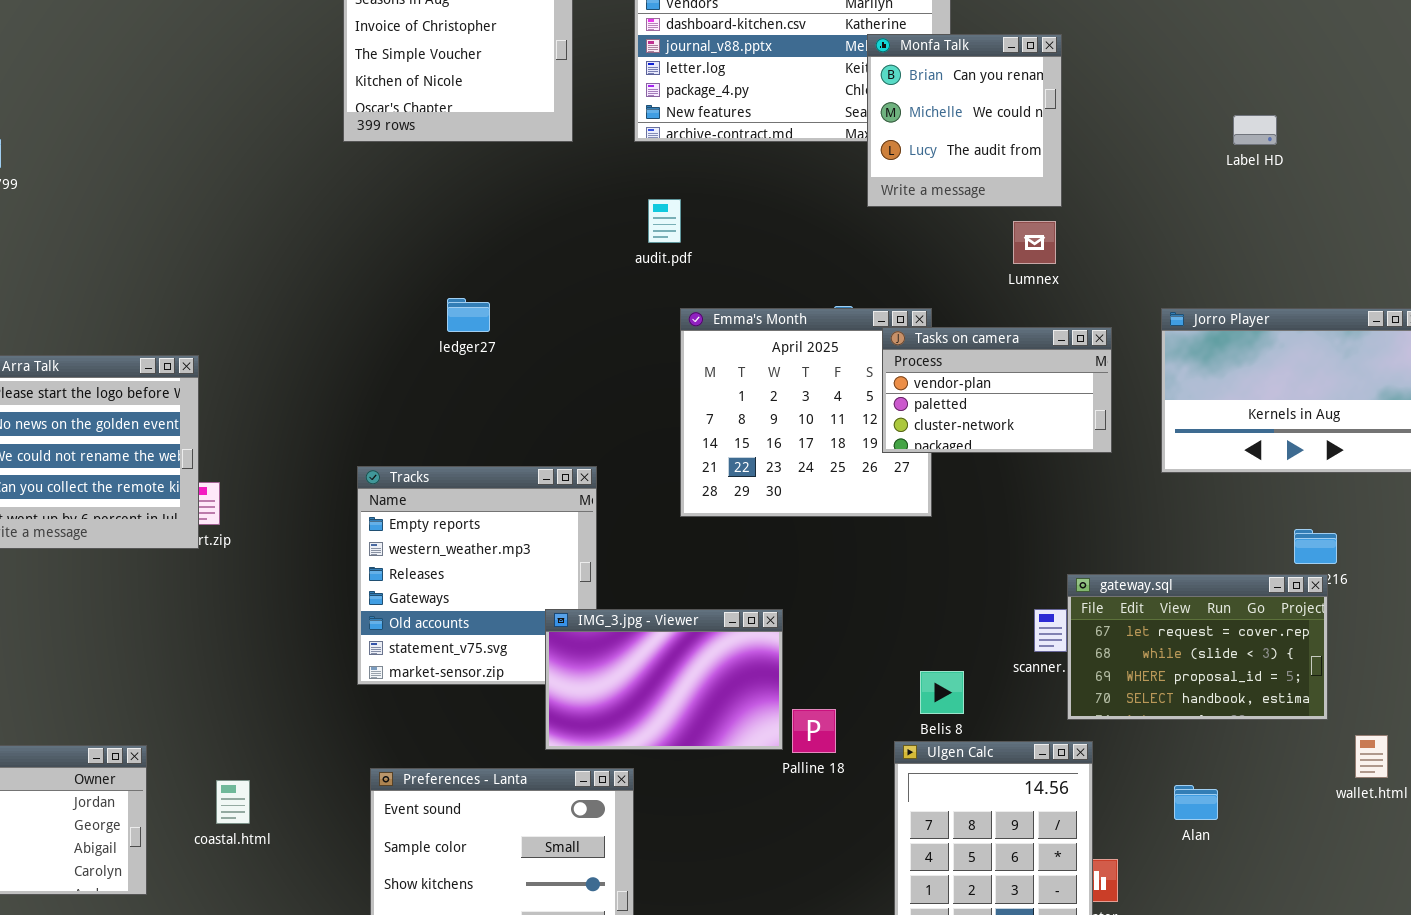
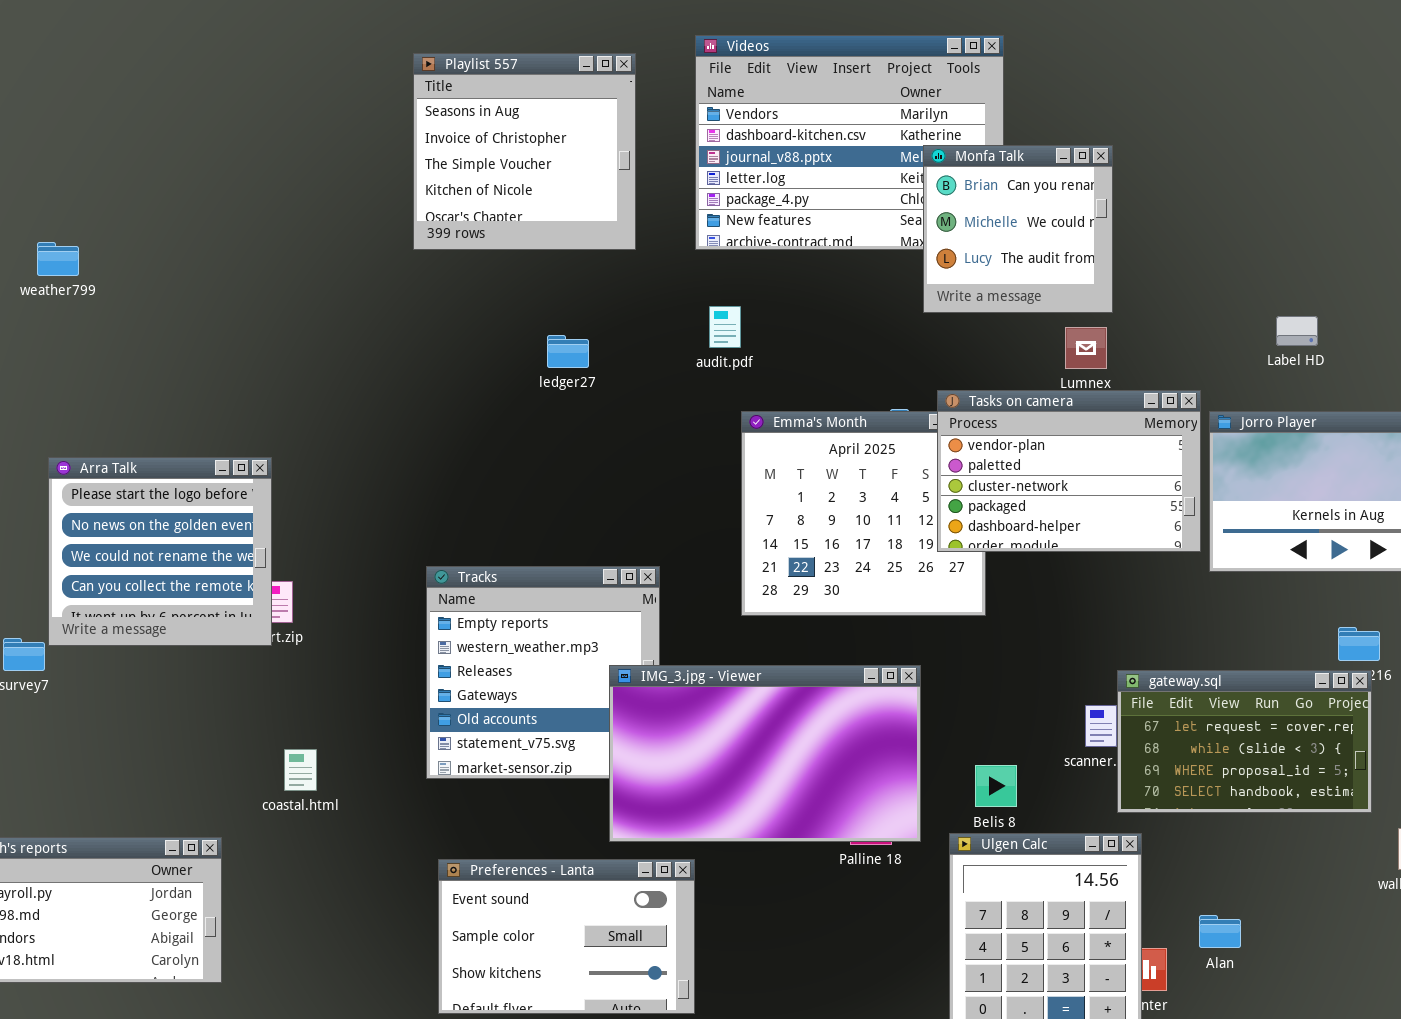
Label HD: [1233,115,1277,145] -> [1276,316,1318,346], moved
ledger27: [447,298,490,332] -> [547,335,589,368], moved
Tasks on camera: [882,327,1112,453] -> [937,390,1201,552], resized
IMG_3.jpg - Viewer: [545,609,783,750] -> [609,665,921,842], resized
coastal.html: [216,780,250,824] -> [284,749,317,791], moved
Alan: [1174,785,1218,820] -> [1199,915,1241,948], moved

